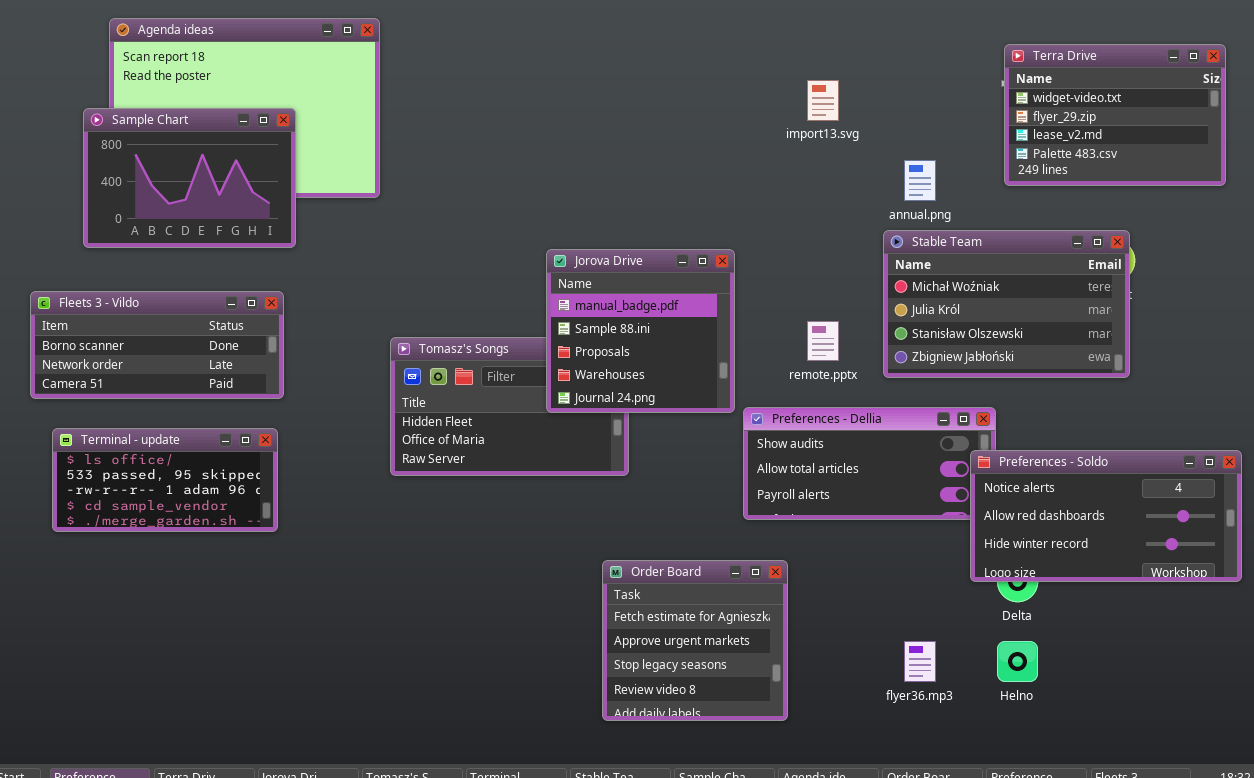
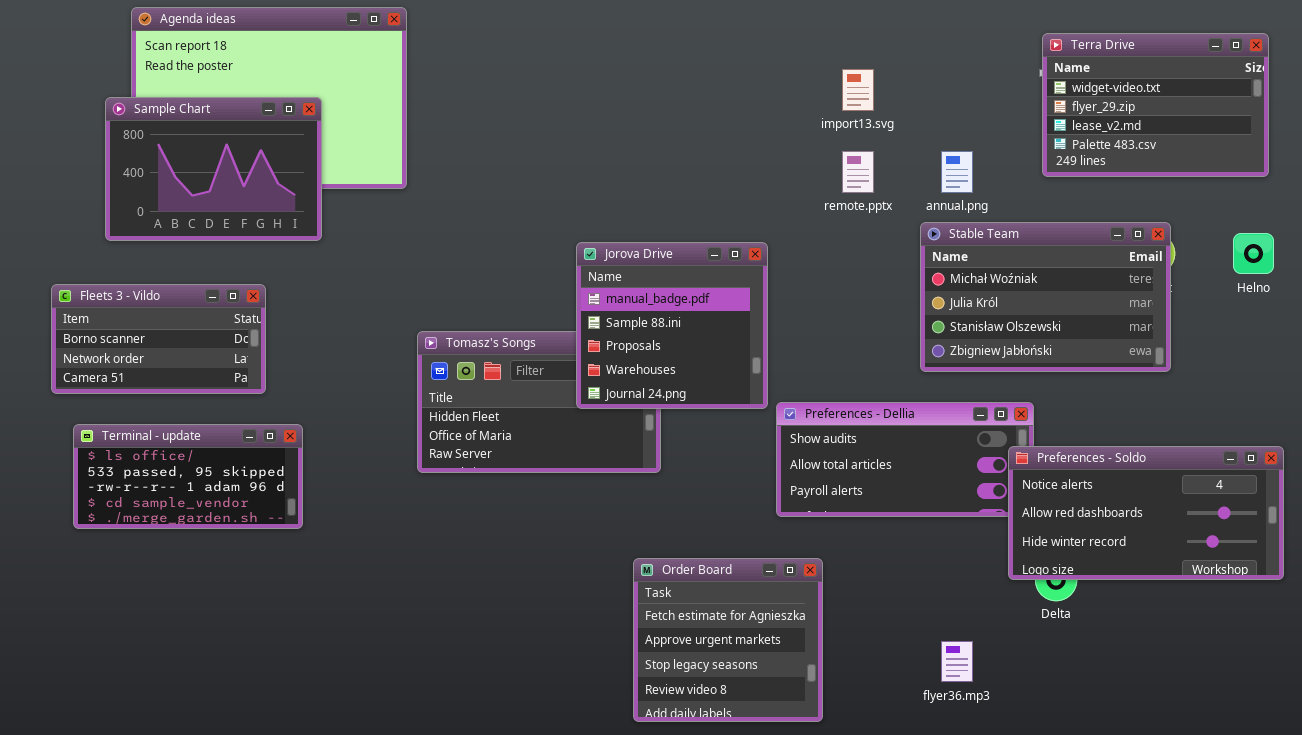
Fleets 3 - Vildo: [30,291,284,399] -> [51,284,266,394], resized
remote.pptx: [807,321,839,361] -> [842,151,874,193], moved
Helno: [997,641,1038,682] -> [1233,233,1274,274], moved

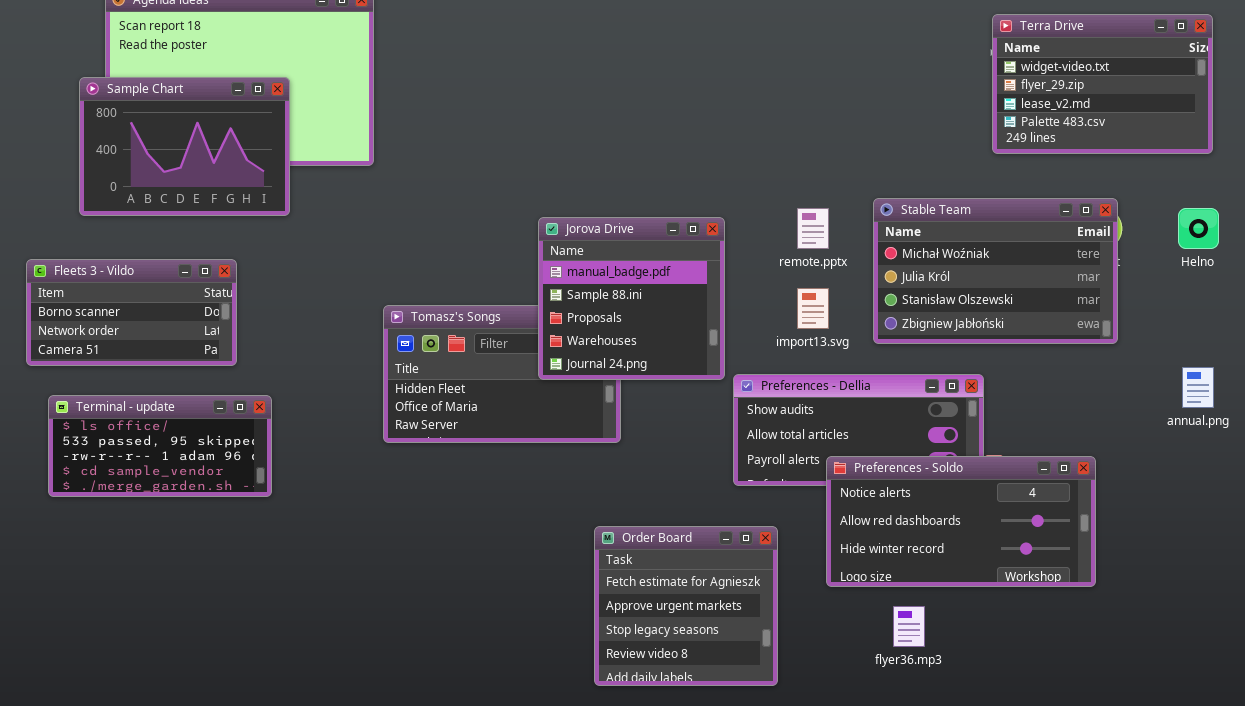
import13.svg: [842,69,874,111] -> [797,288,829,329], moved
remote.pptx: [842,151,874,193] -> [797,208,829,249], moved
annual.png: [941,151,973,193] -> [1182,367,1214,408], moved
Preferences - Soldo: [1008,446,1284,580] -> [826,456,1096,587], moved

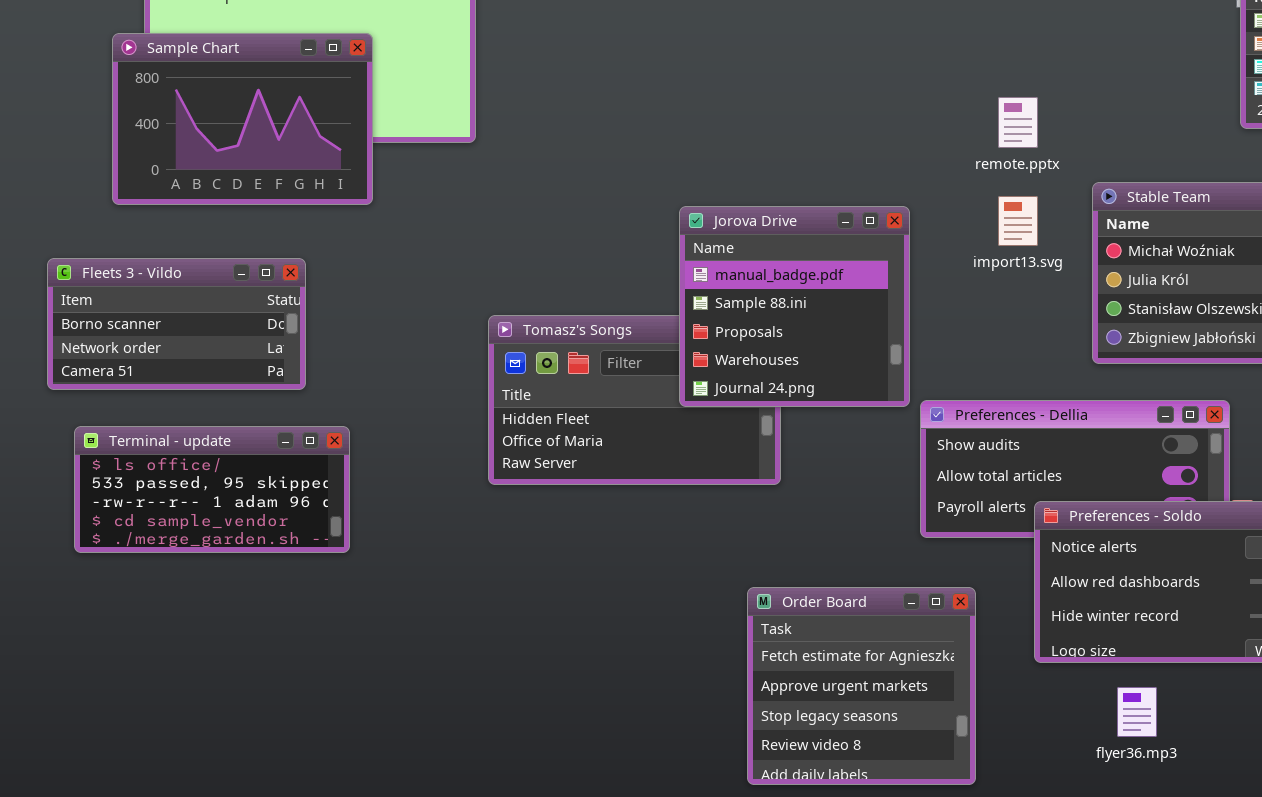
remote.pptx: [797,208,829,249] -> [998,97,1038,148], moved
import13.svg: [797,288,829,329] -> [998,196,1038,246], moved

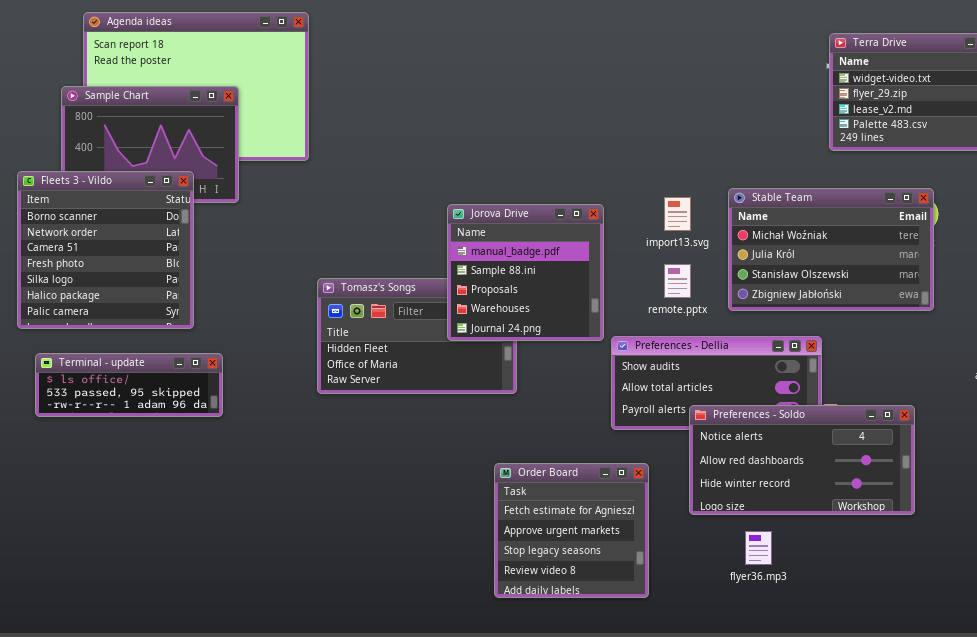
remote.pptx: [998,97,1038,148] -> [664,264,691,298], moved
Fleets 3 - Vildo: [47,258,306,390] -> [17,171,194,329], resized
Terminal - update: [74,426,350,553] -> [35,353,223,417], resized

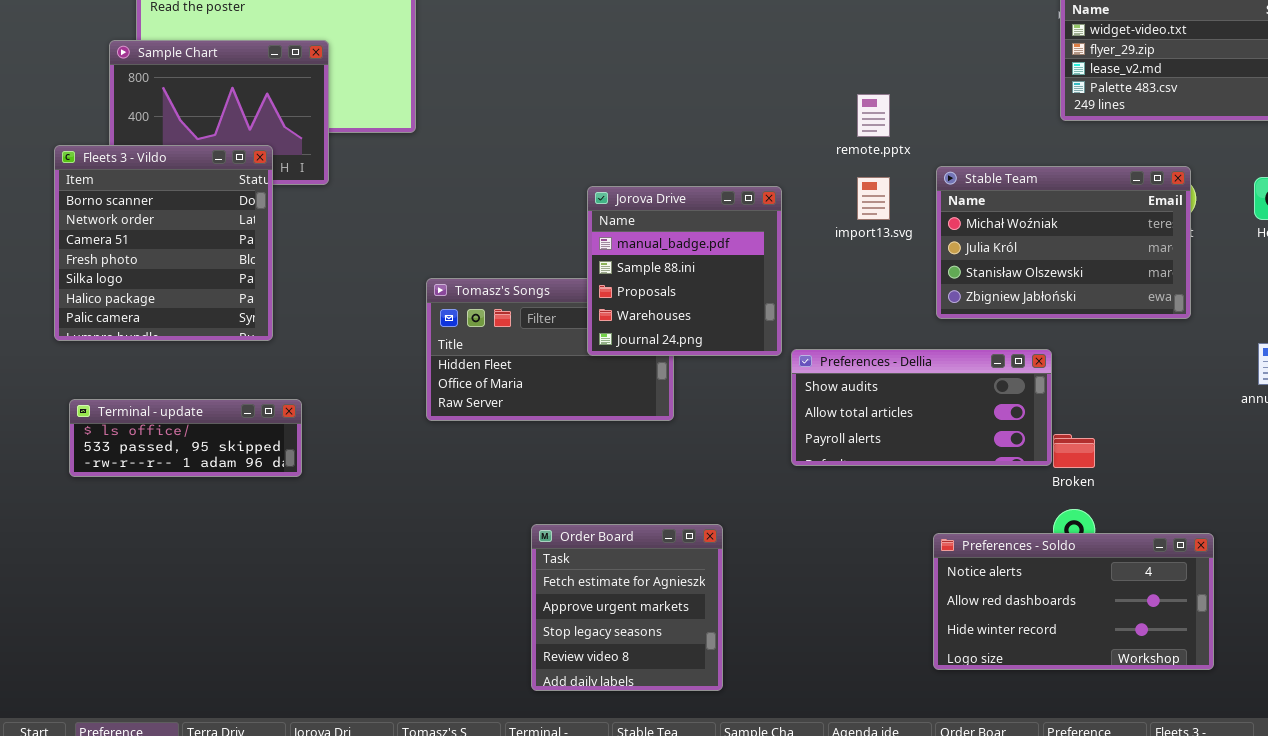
remote.pptx: [664,264,691,298] -> [857,94,890,137], moved
Terminal - update: [35,353,223,417] -> [69,399,302,477], moved
Preferences - Soldo: [689,405,915,515] -> [933,533,1214,670], moved
Order Board: [494,463,649,598] -> [531,524,723,691], moved

